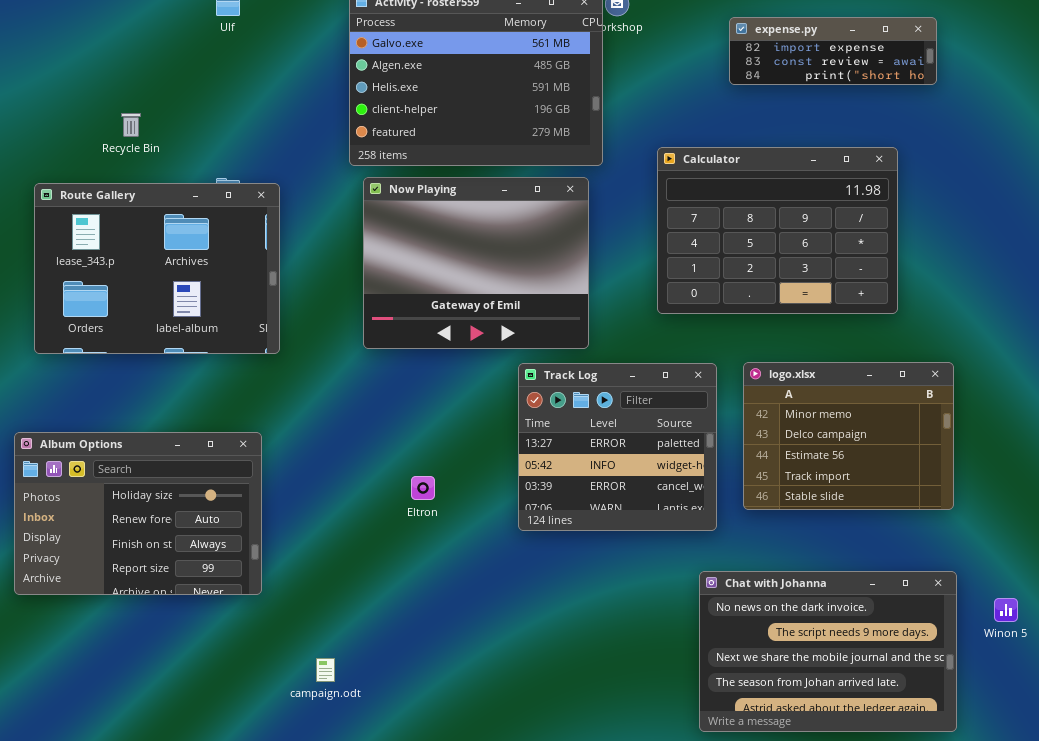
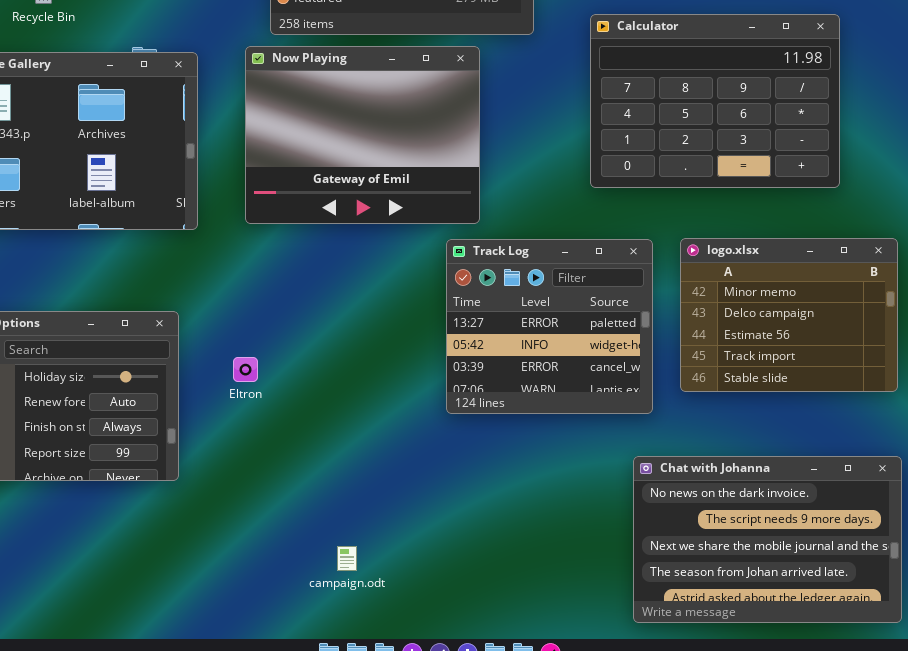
Now Playing: [363,177,589,349] -> [245,46,480,224], moved
Eltron: [411,476,435,500] -> [233,357,258,382], moved
campaign.odt: [316,658,335,682] -> [337,546,357,571], moved

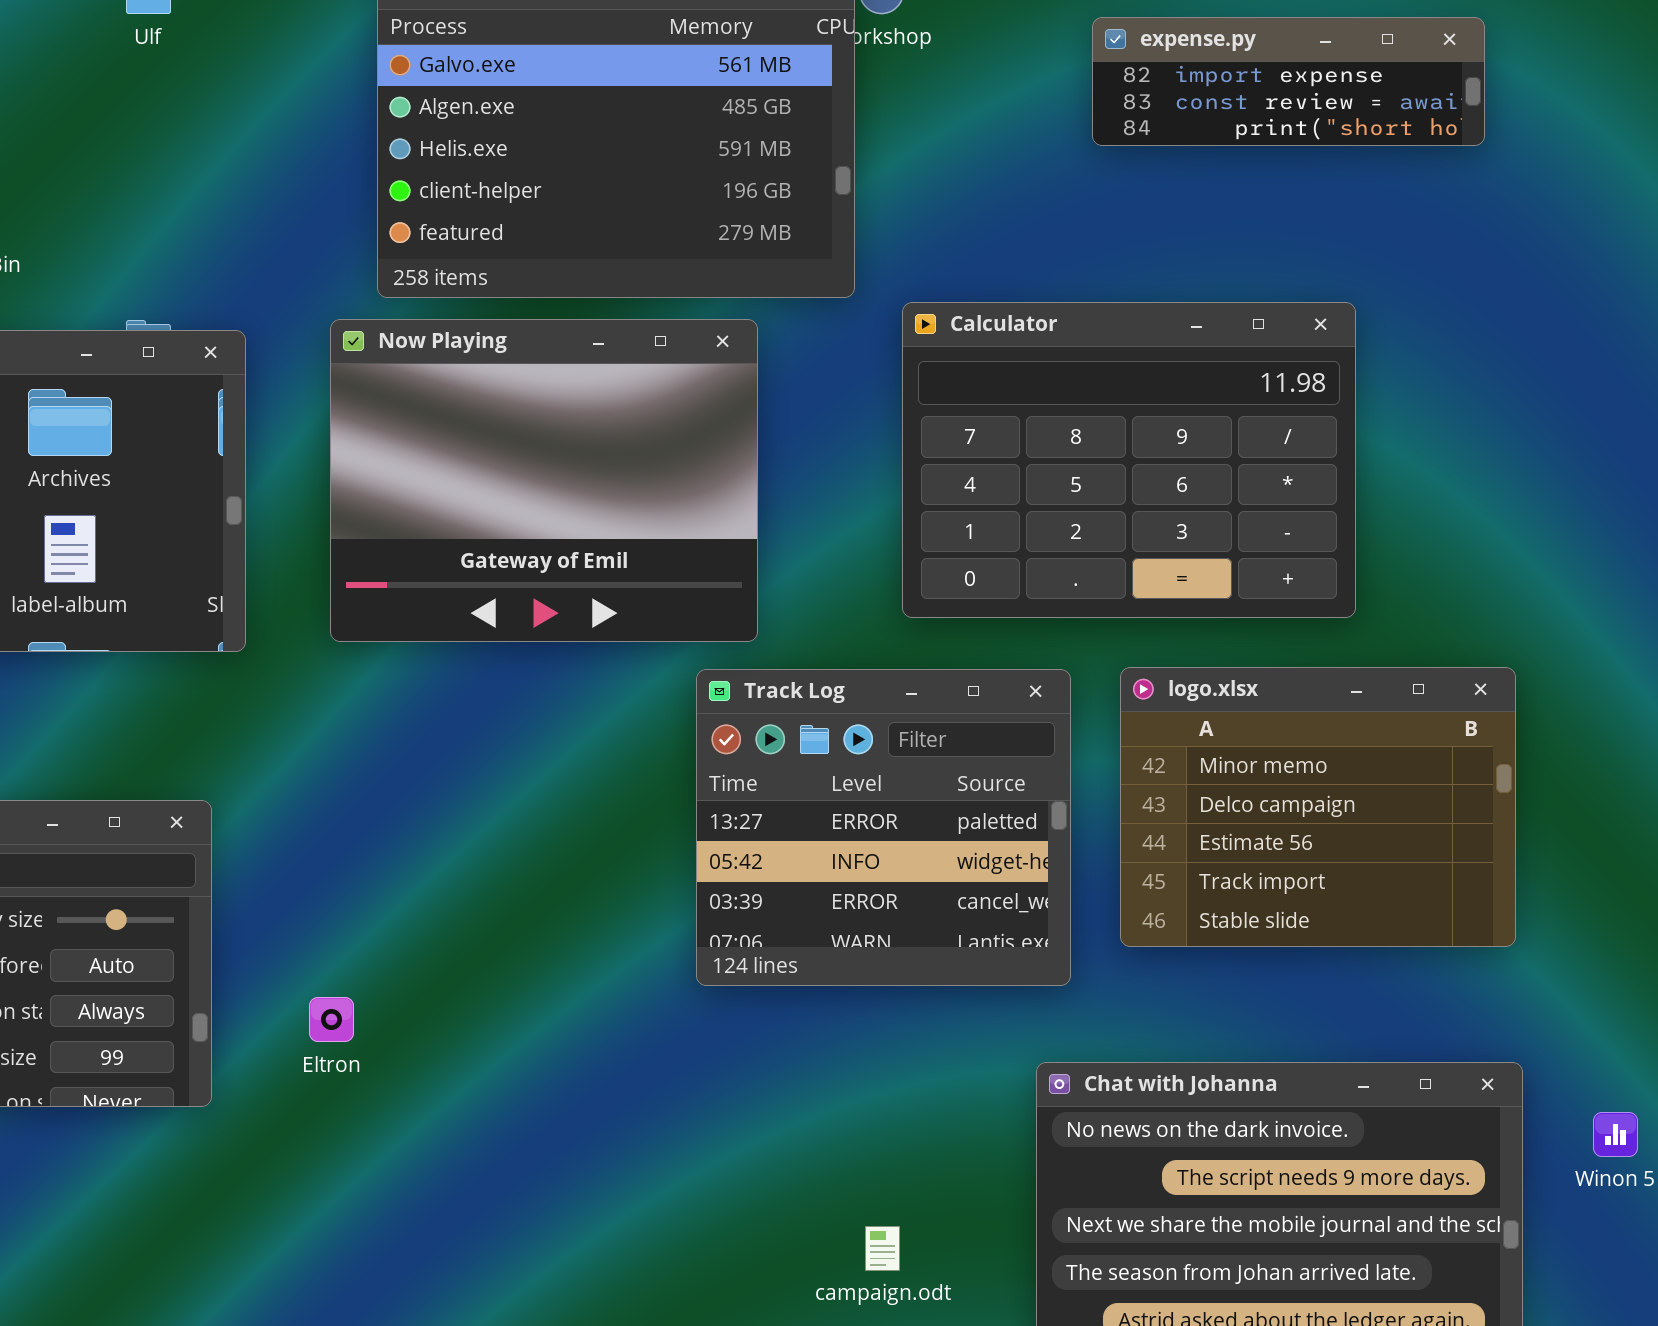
Calculator: [590,14,840,188] -> [902,302,1356,618], moved
Eltron: [233,357,258,382] -> [309,997,354,1042], moved
campaign.odt: [337,546,357,571] -> [865,1226,900,1271], moved

